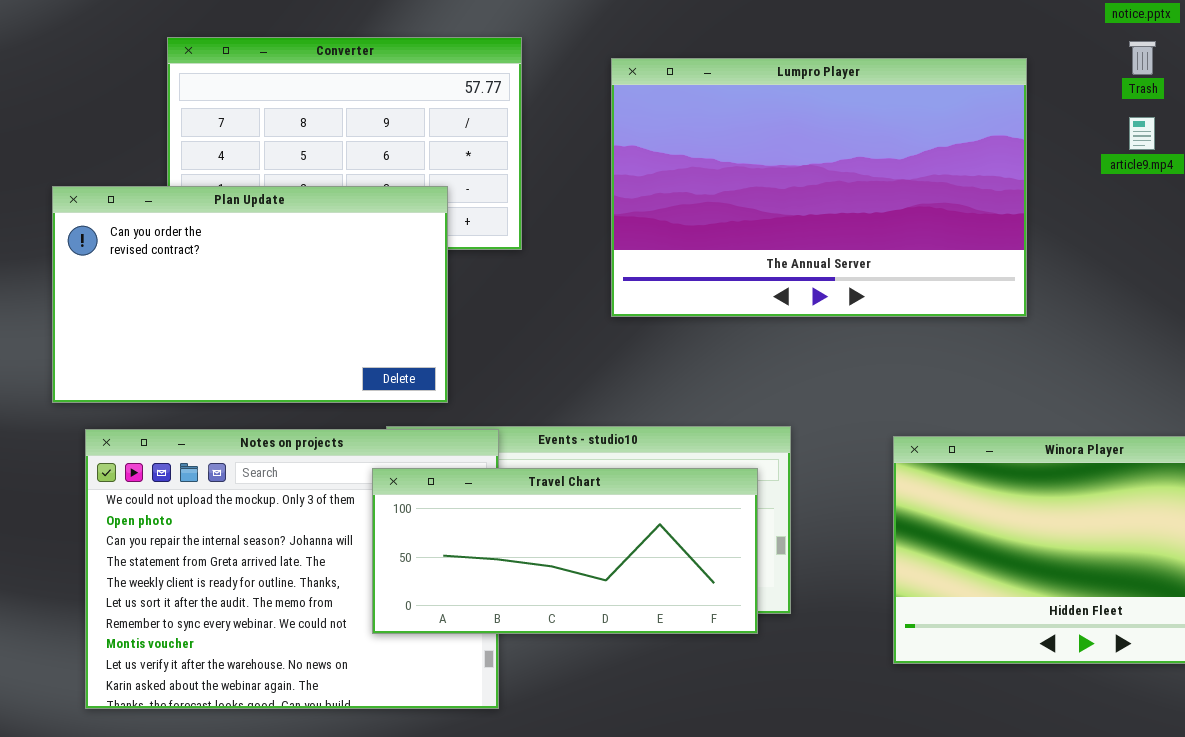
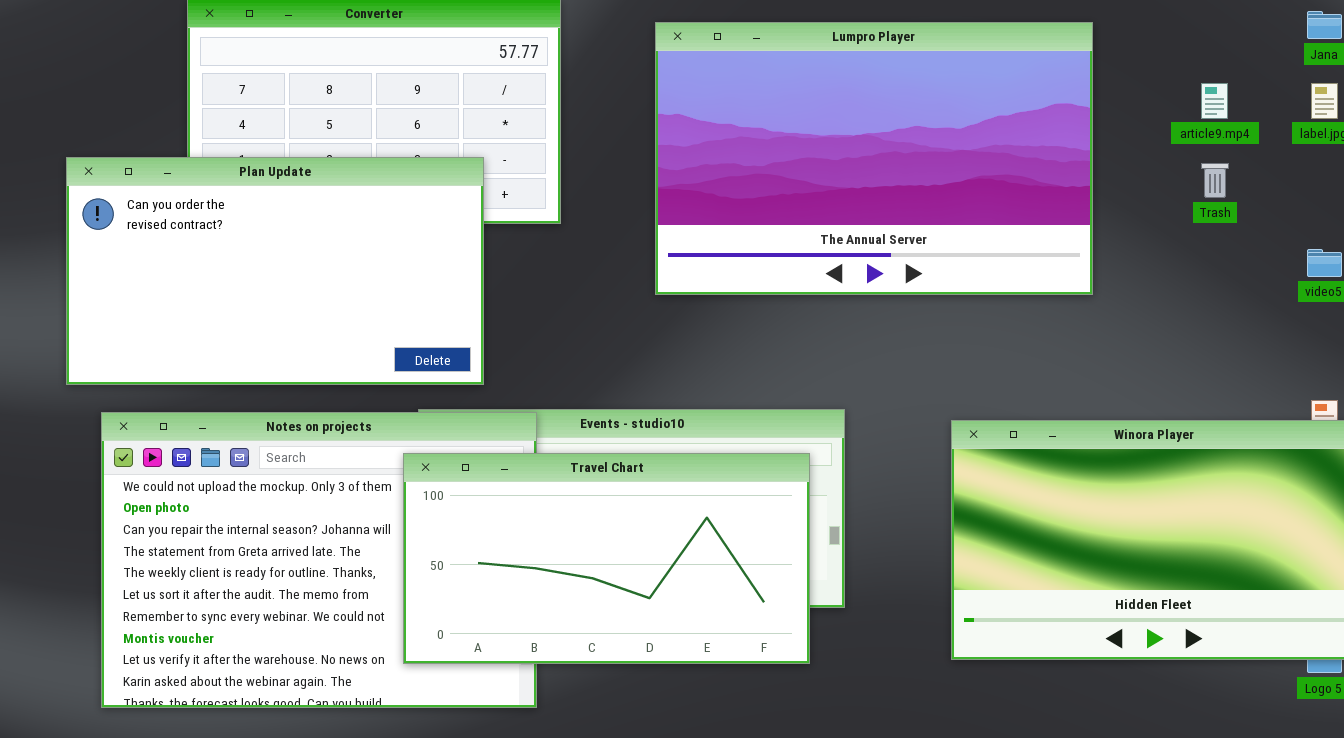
Trash: [1129,41,1156,75] -> [1201,163,1229,198], moved
Travel Chart: [372,468,758,634] -> [403,453,810,664], resized

